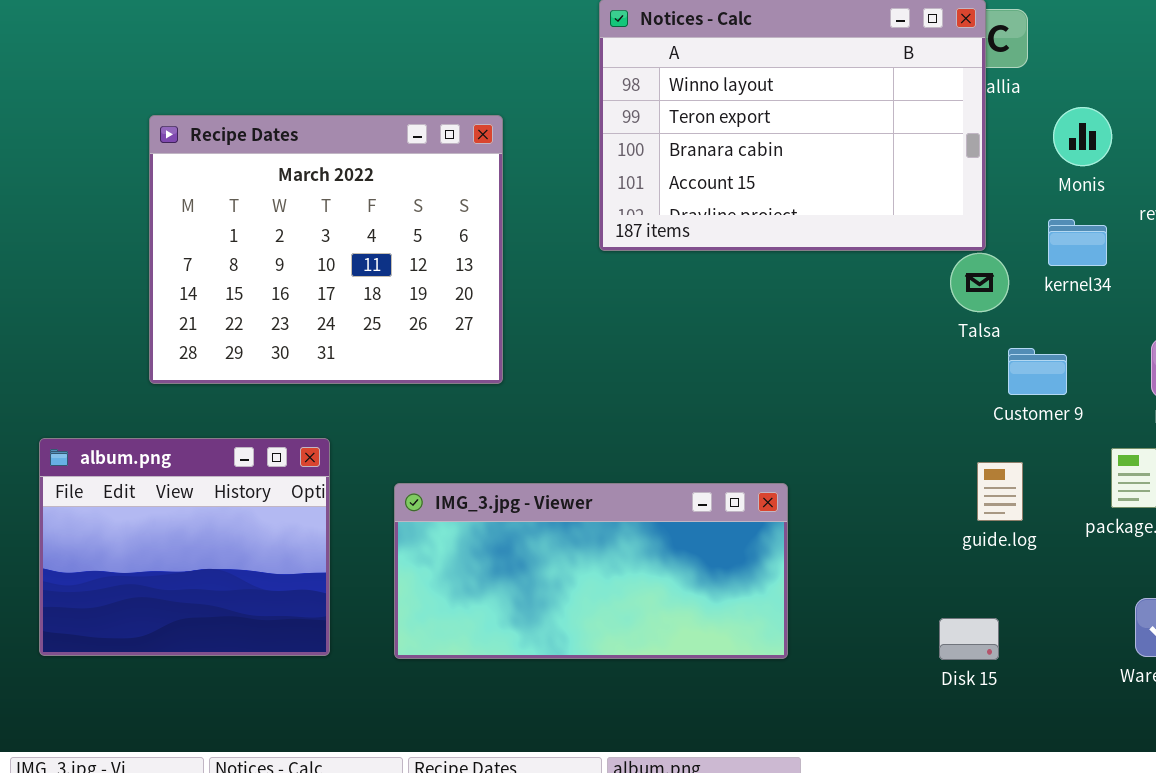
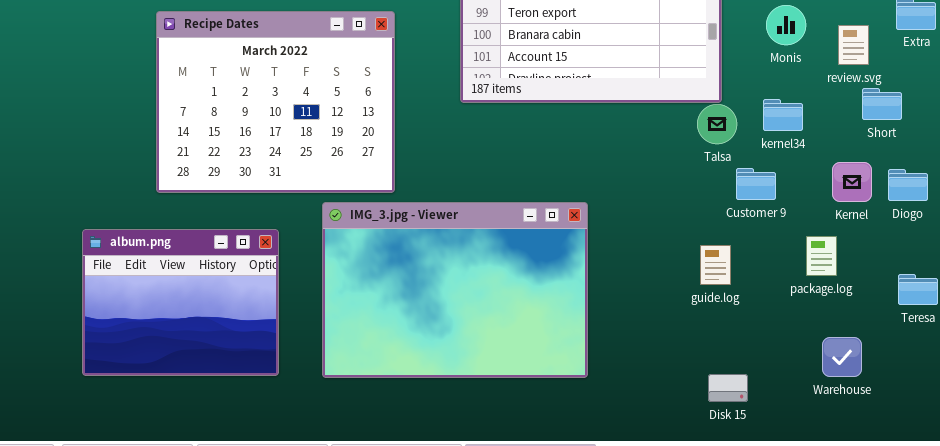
kernel34: [1048,219,1107,266] -> [763,99,803,131], moved
guide.log: [977,462,1023,521] -> [700,245,731,285], moved
IMG_3.jpg - Viewer: [394,483,788,659] -> [322,202,588,378], resized
Disk 15: [939,618,999,660] -> [708,374,748,402], moved

